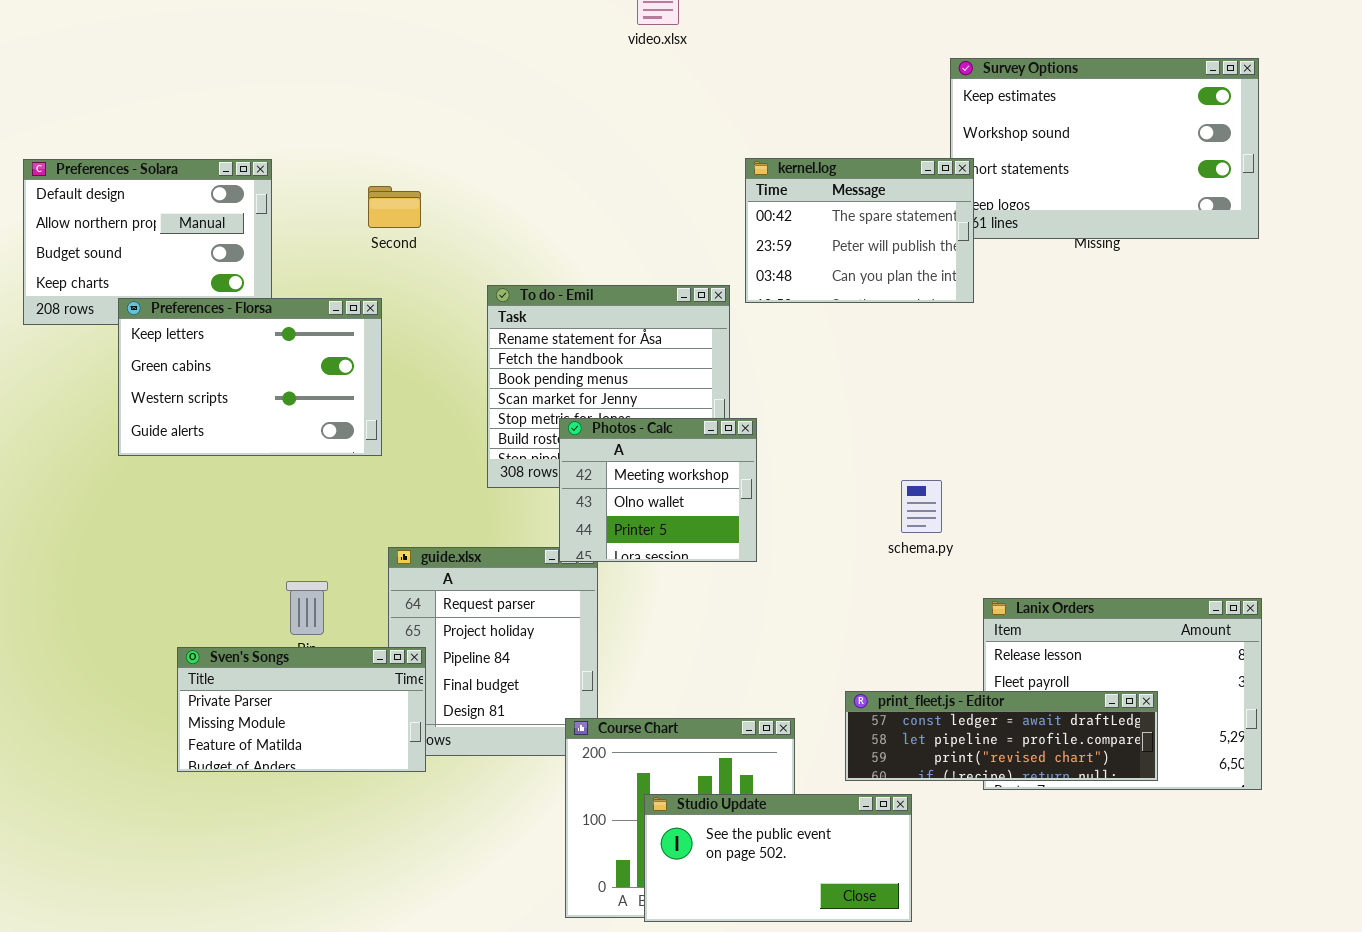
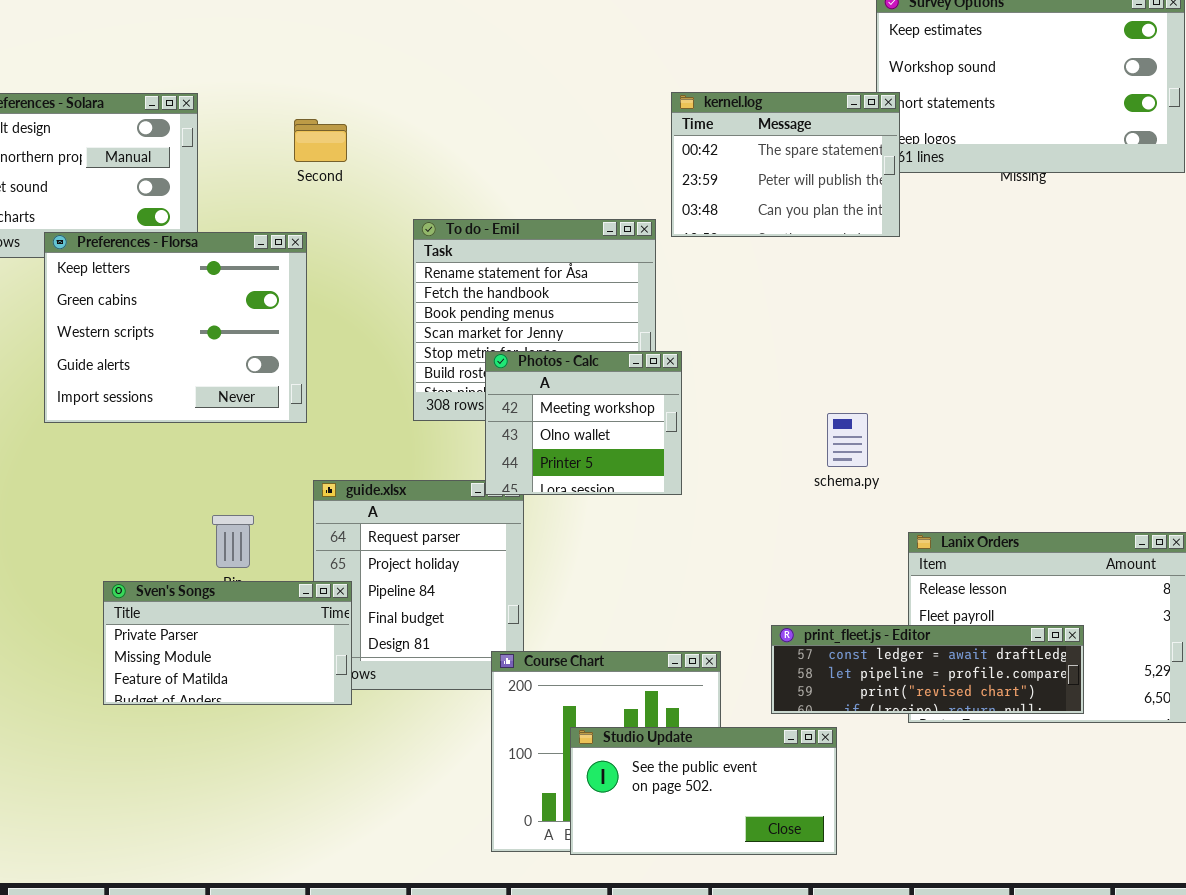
Preferences - Florsa: [118,298,382,456] -> [44,232,307,423], resized

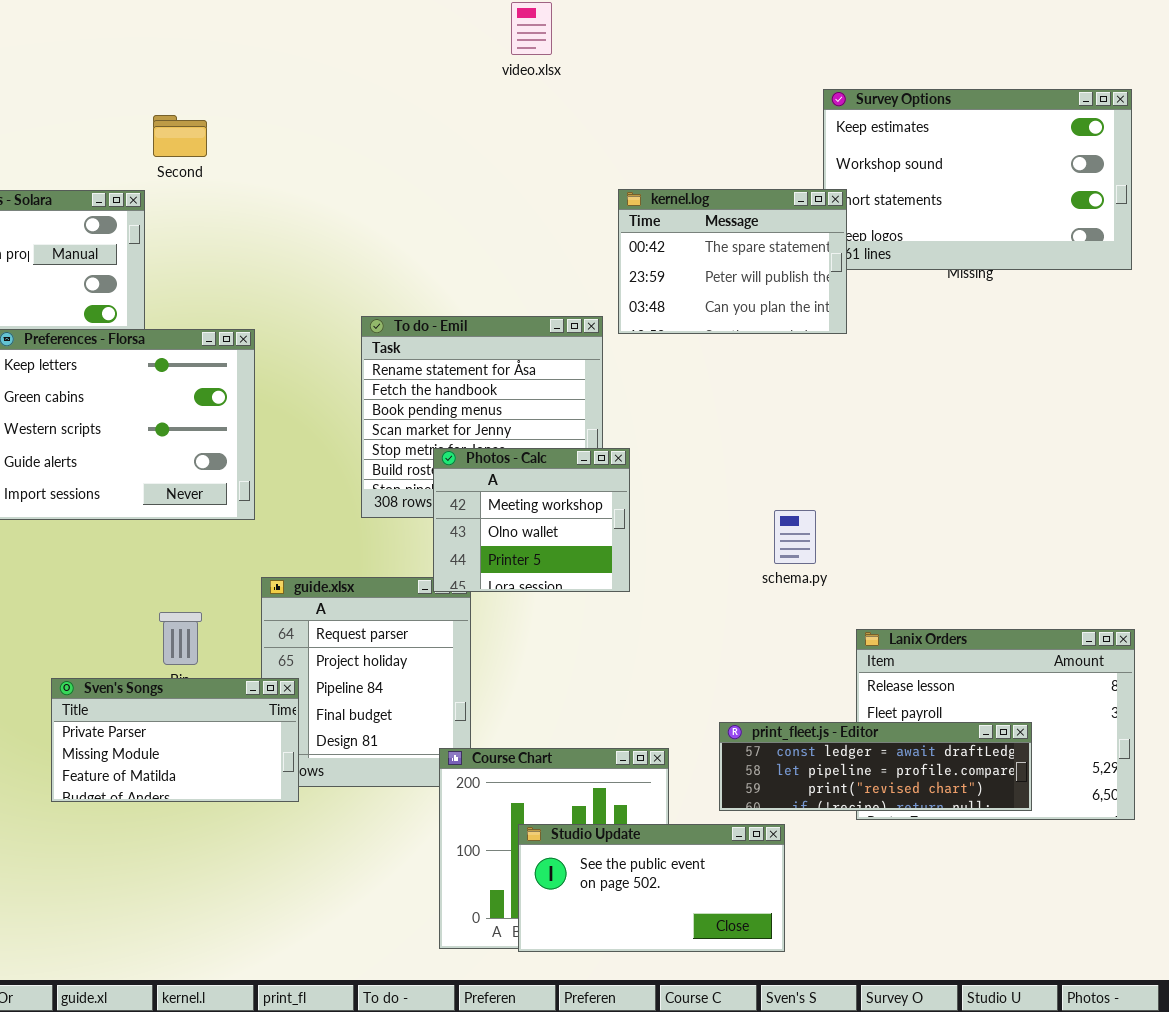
Second: [294,119,347,162] -> [153,115,207,157], moved

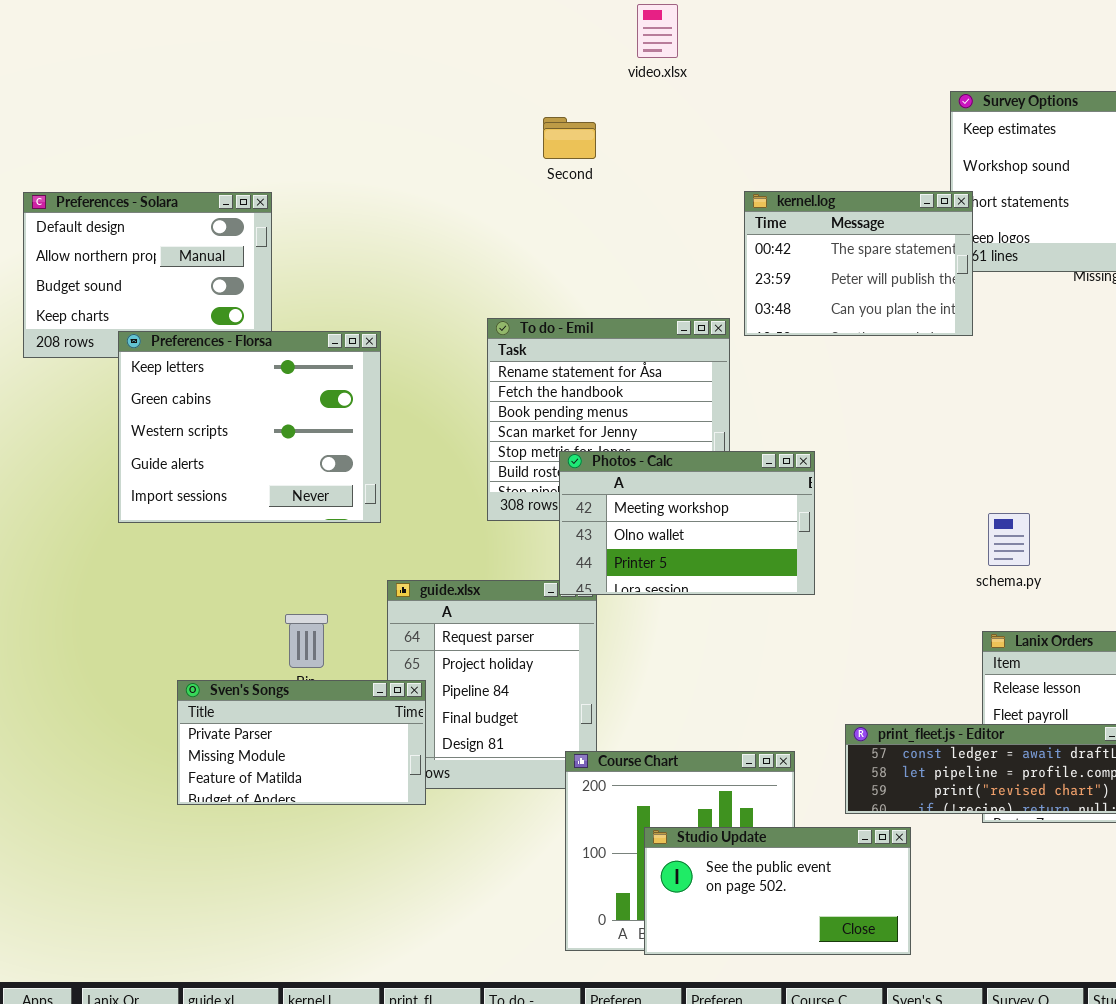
Second: [153,115,207,157] -> [543,117,596,159], moved
Photos - Calc: [433,448,630,592] -> [559,451,815,595], resized
schema.py: [774,510,816,564] -> [988,513,1030,566], moved

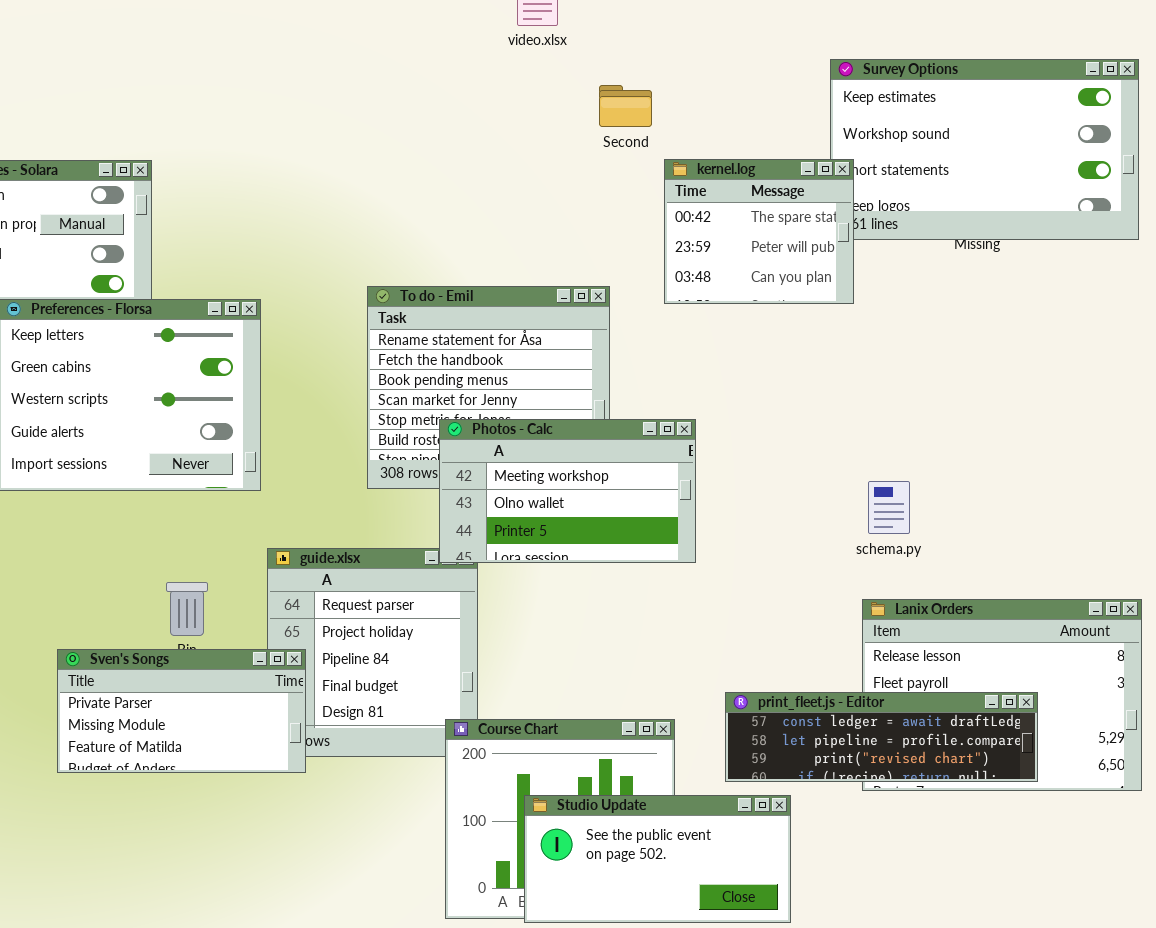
Second: [543,117,596,159] -> [599,85,652,127], moved
kernel.log: [744,191,973,336] -> [664,159,854,304], resized

